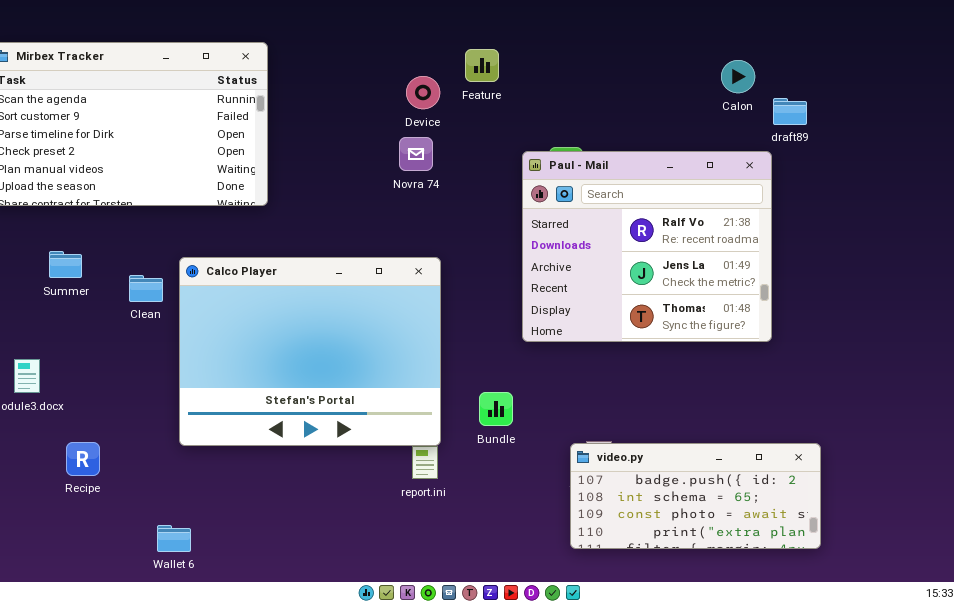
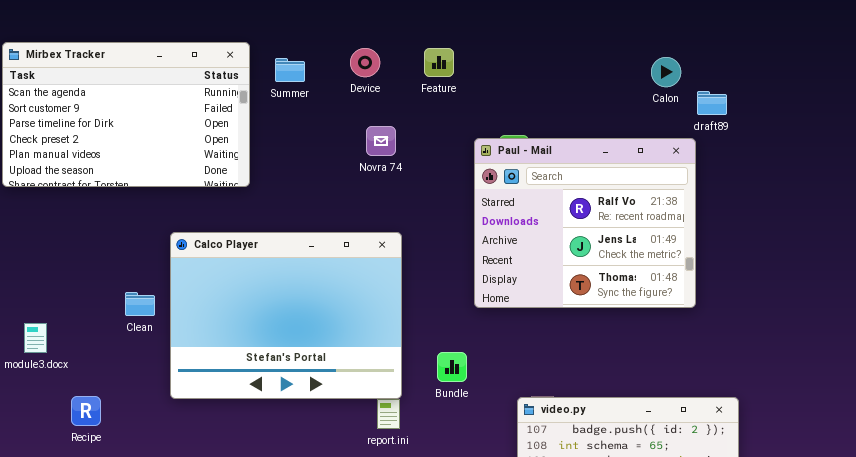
Device: [406,76,440,109] -> [350,48,380,77], moved
Summer: [49,251,82,278] -> [275,58,305,82], moved
Clean: [129,275,163,302] -> [125,292,155,316], moved

